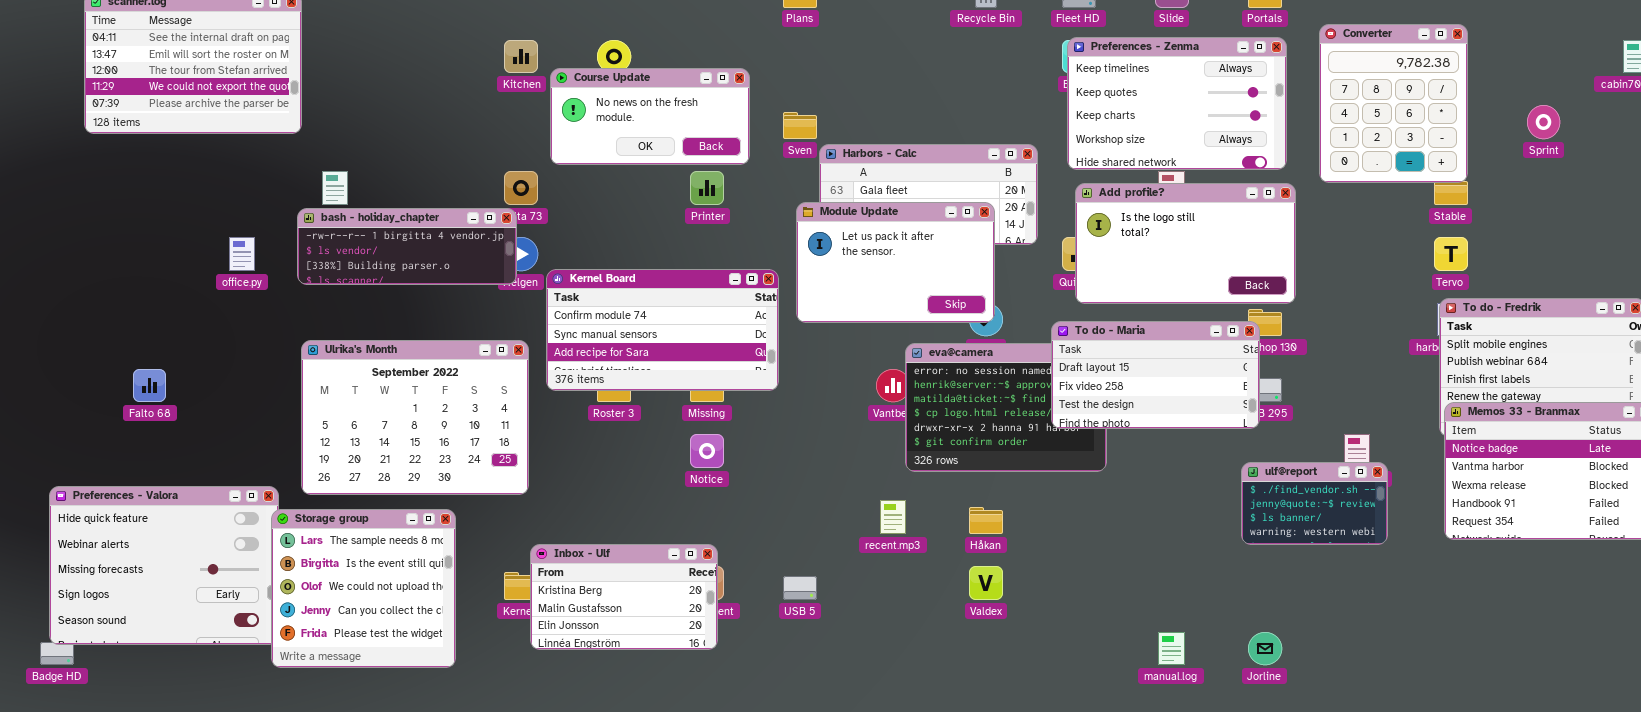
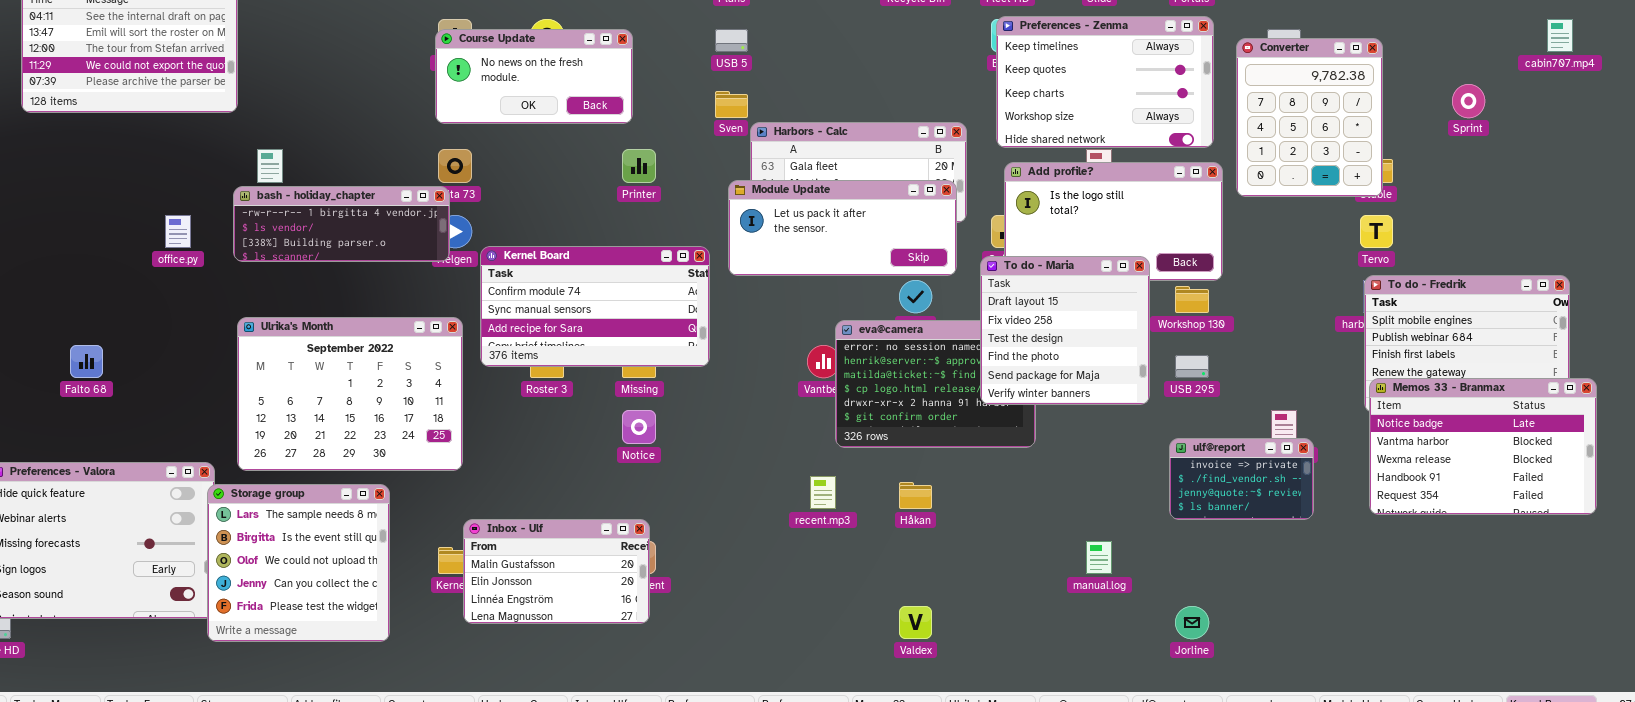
Converter: [1319,24,1468,183] -> [1236,38,1383,197], moved
Course Update: [550,68,750,165] -> [435,29,633,124], moved
Module Update: [796,202,995,323] -> [728,180,957,276], resized
To do - Maria: [1051,321,1260,429] -> [980,256,1150,405], resized
ulf@report: [1241,462,1388,545] -> [1169,438,1314,520], scrolled up 1 row
Inbox - Ulf: [530,544,718,650] -> [463,519,650,624], scrolled down 1 row
Valdex: [969,566,1003,600] -> [899,606,932,639], moved
USB 5: [783,576,817,600] -> [715,29,748,52], moved
manual.log: [1158,632,1185,665] -> [1086,541,1112,574], moved

